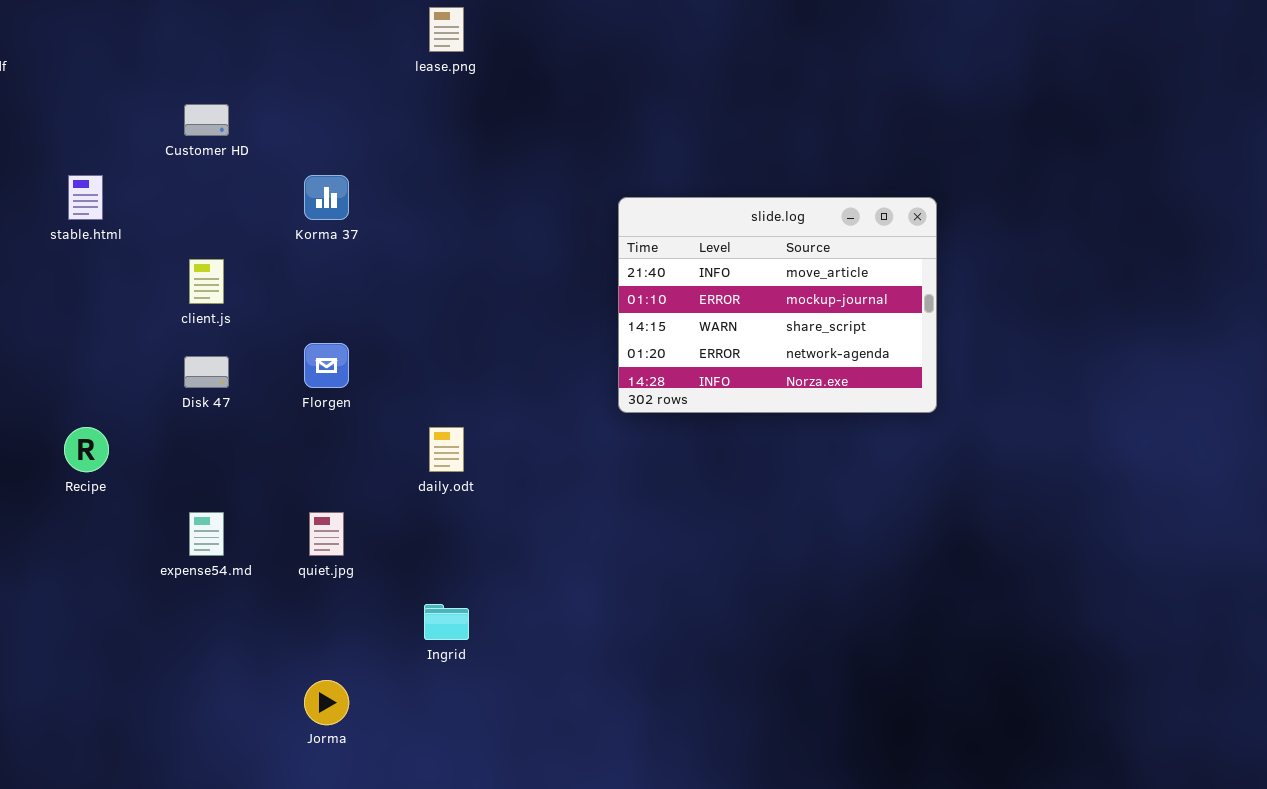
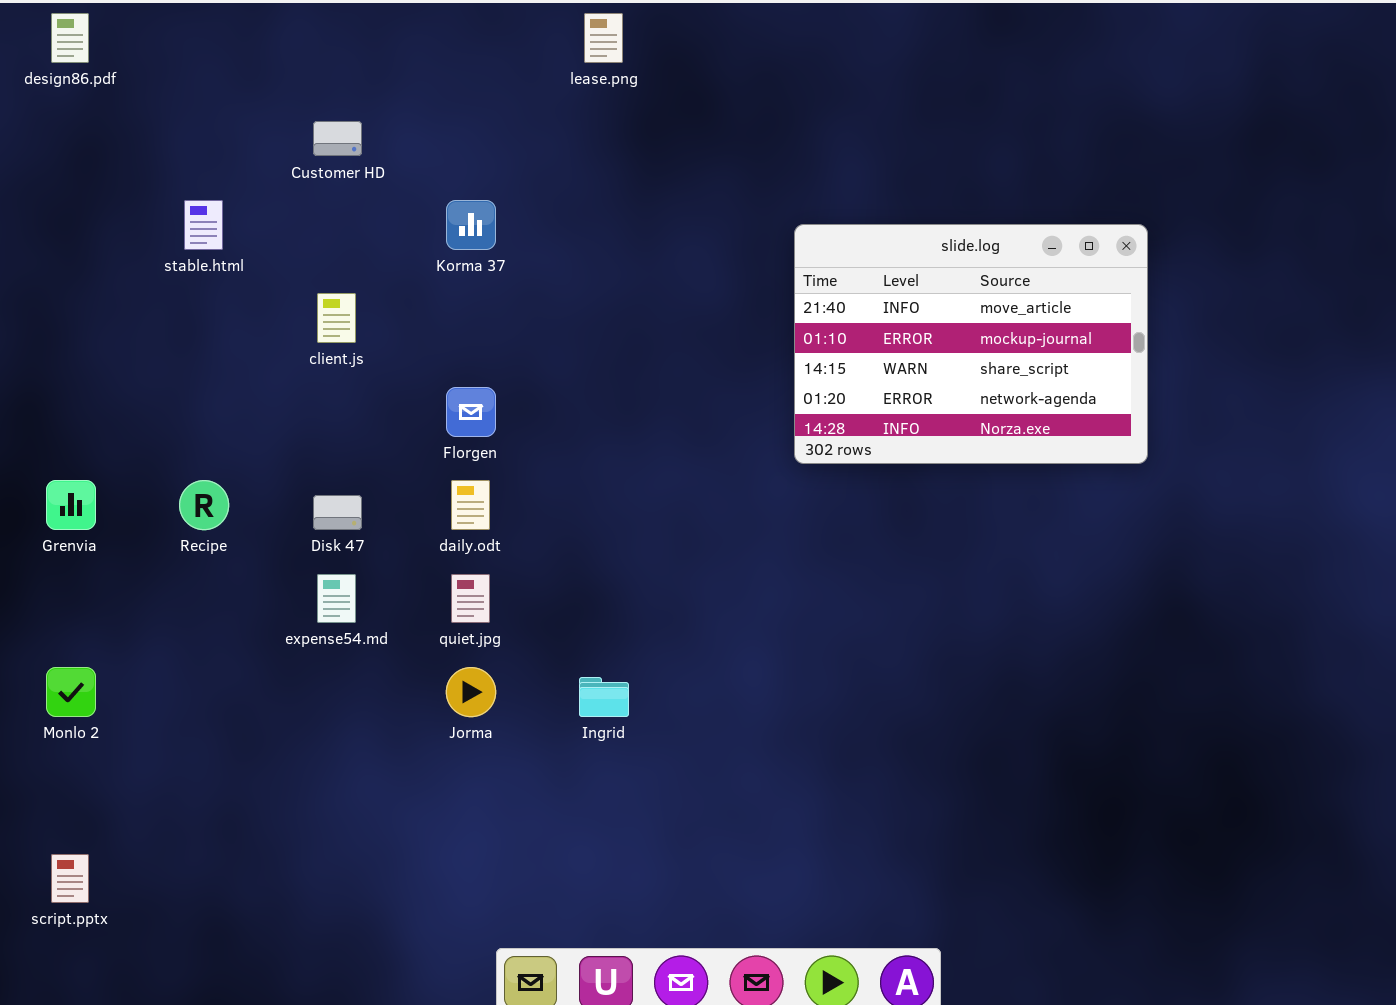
Disk 47: [184,356,229,388] -> [313,495,362,530], moved
daily.odt: [429,427,464,472] -> [451,480,490,530], moved
Jorma: [304,680,349,725] -> [446,667,496,717], moved

